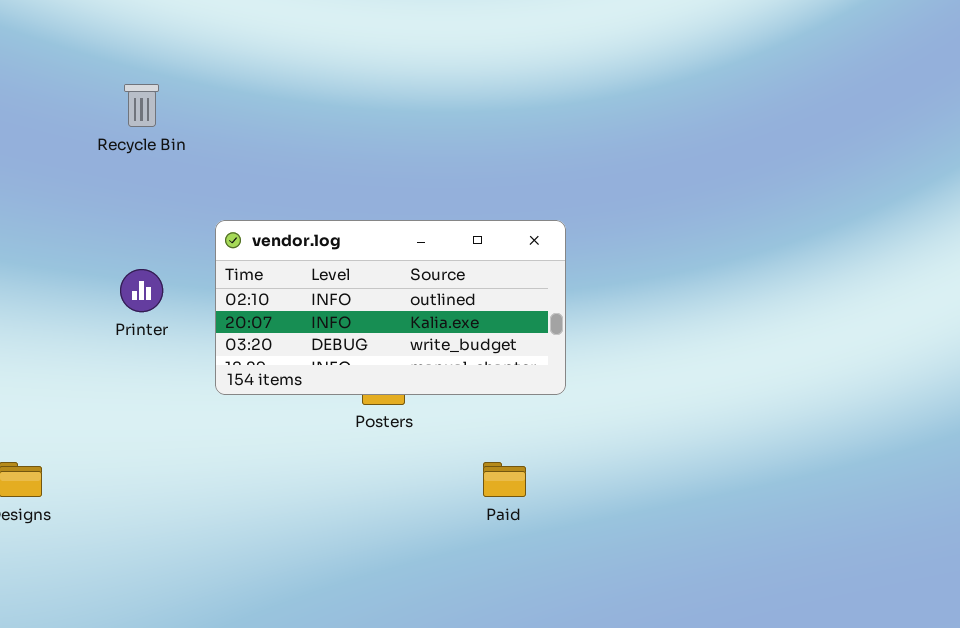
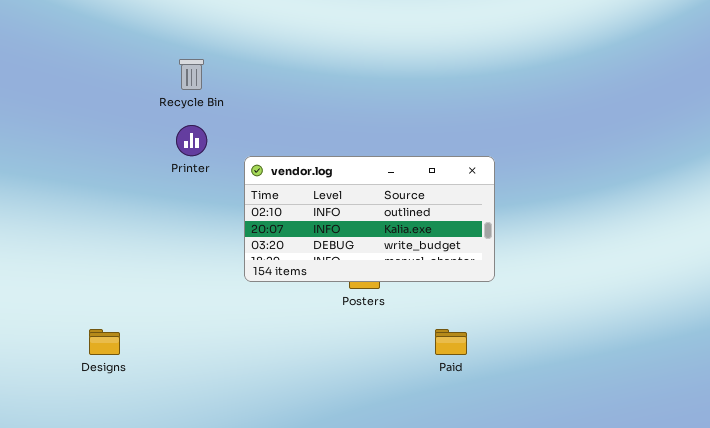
Printer: [120,269,163,312] -> [176,125,207,156], moved

